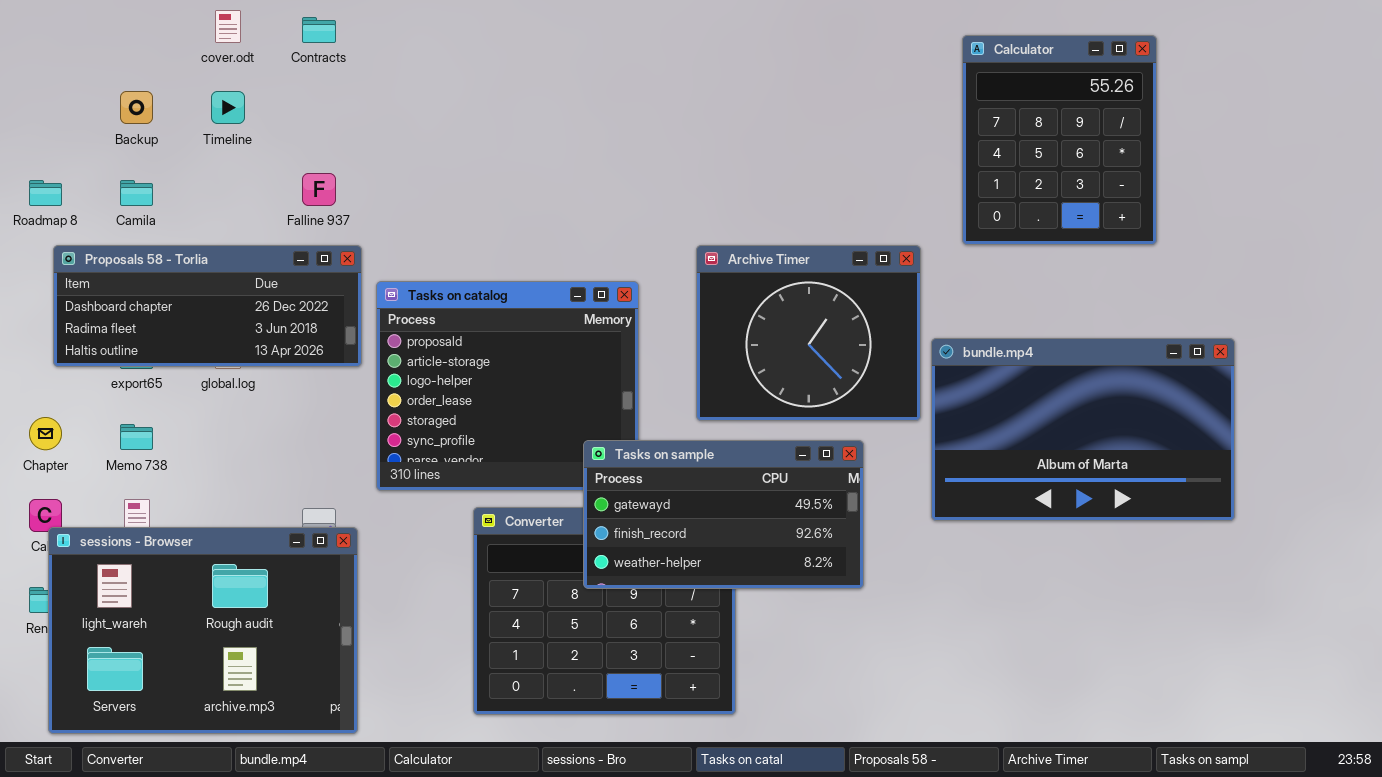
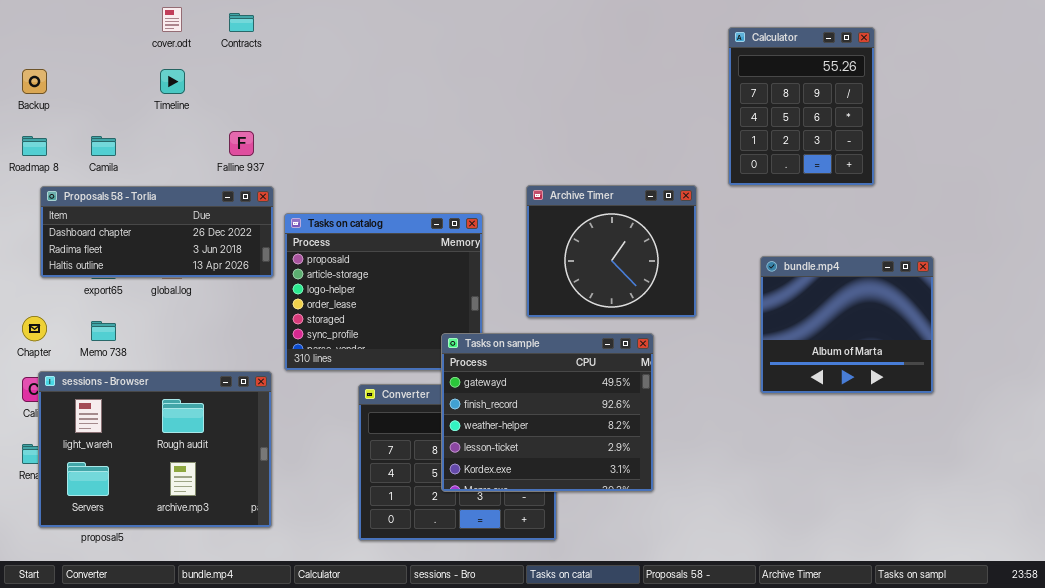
Backup: [120,91,153,124] -> [22,69,47,94], moved
bundle.mp4: [931,338,1235,521] -> [760,256,934,394], resized
Tasks on sample: [583,440,864,589] -> [441,333,654,492], resized
sessions - Browser: [48,527,358,734] -> [38,371,272,528], moved

